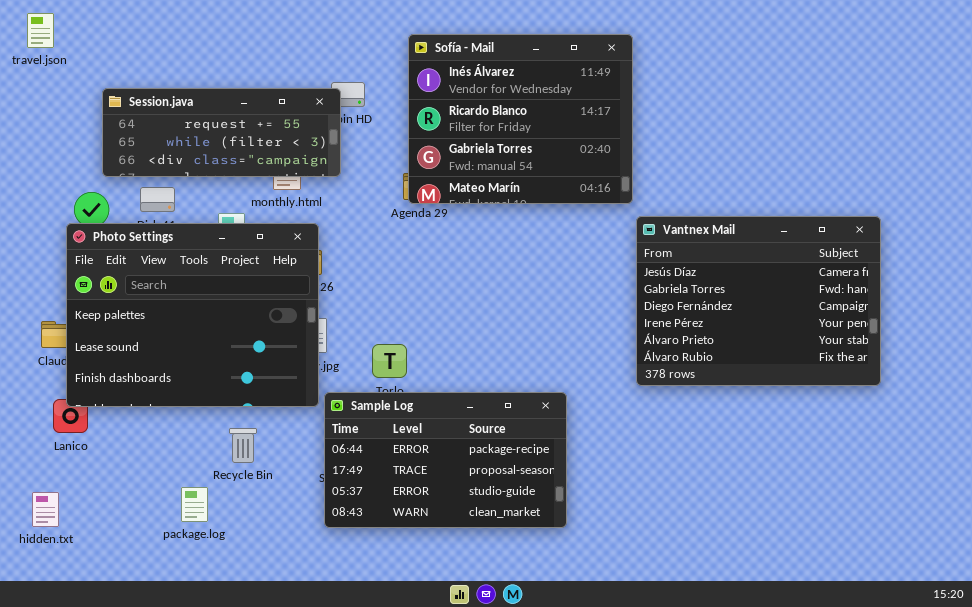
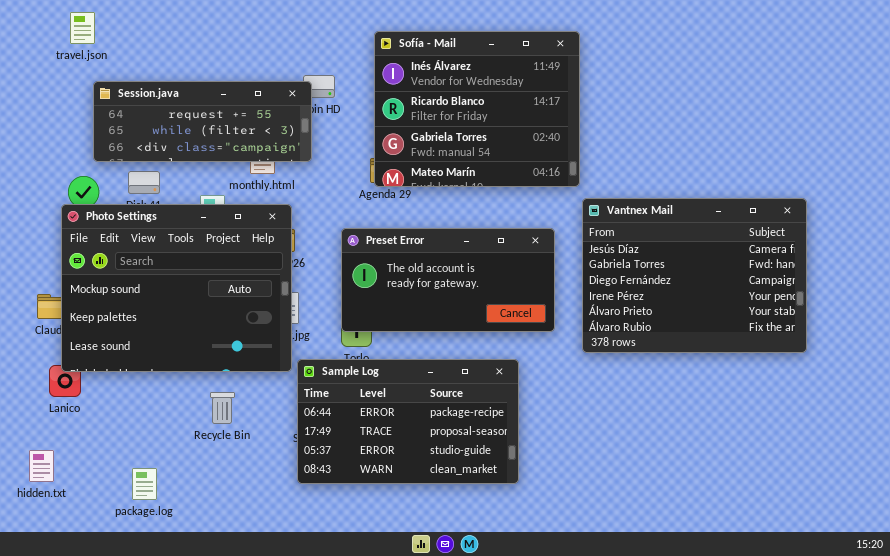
travel.json: [27,13,54,48] -> [70,12,95,44], moved
Photo Settings: [66,223,319,407] -> [61,204,292,372], scrolled up 1 row
Preset Error: none -> [341,228,555,332], opened
package.log: [181,487,208,522] -> [132,468,157,500], moved

